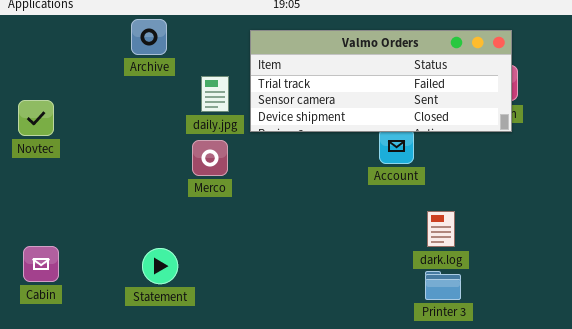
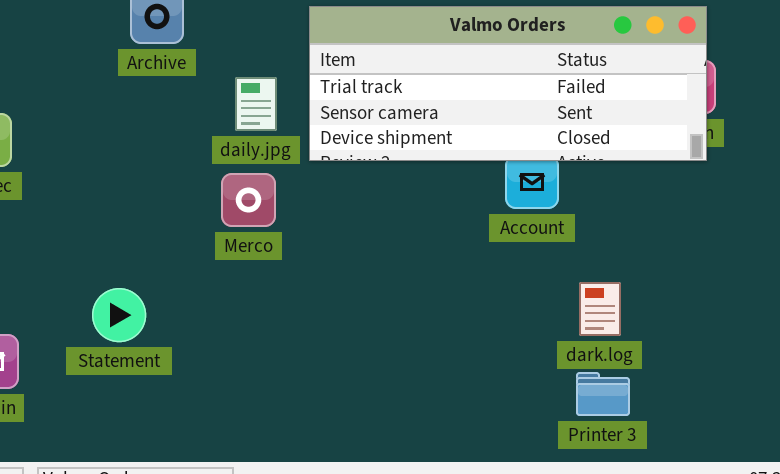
Statement: [142,248,178,284] -> [92,288,146,342], moved

